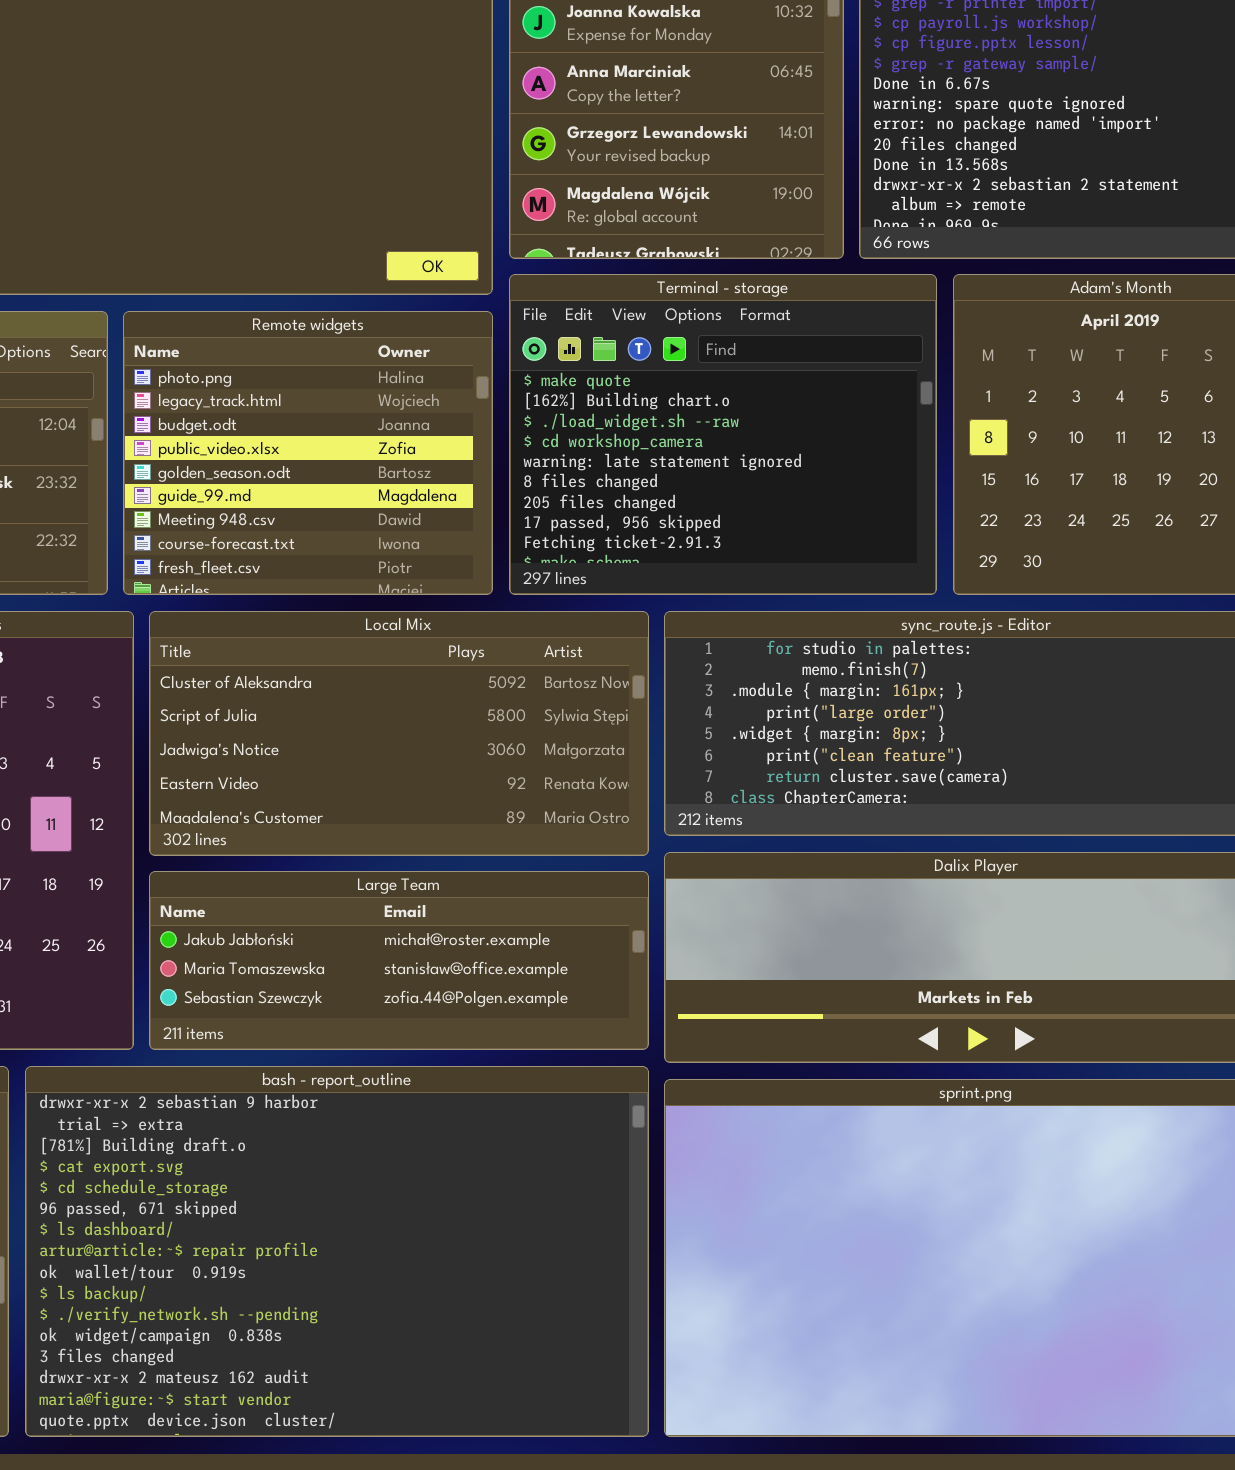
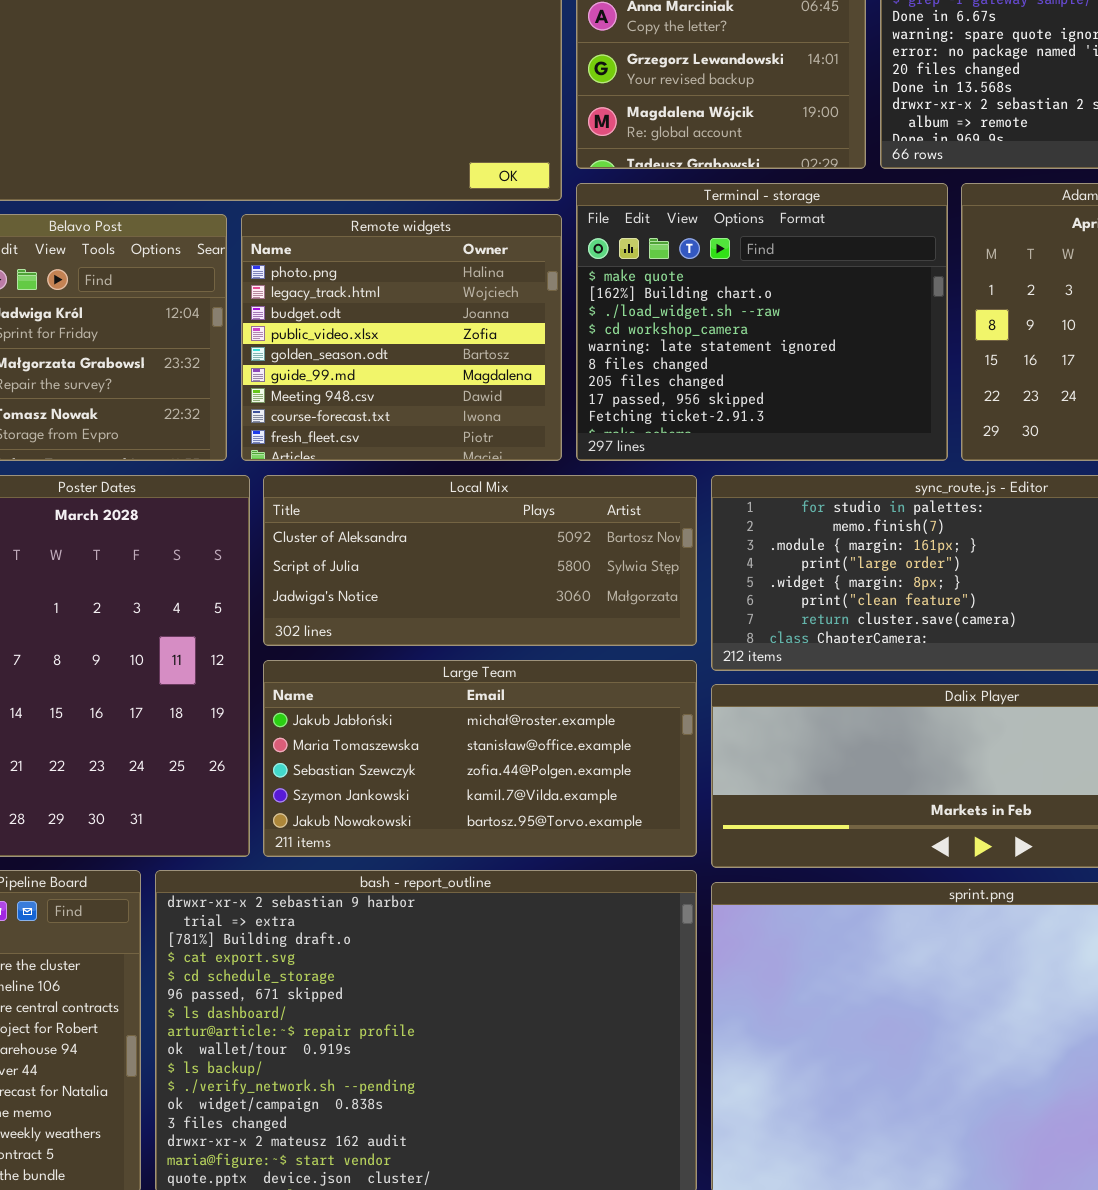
Local Mix: [149,611,649,856] -> [263,475,697,646], resized
Large Team: [149,871,649,1050] -> [263,660,697,857], resized

